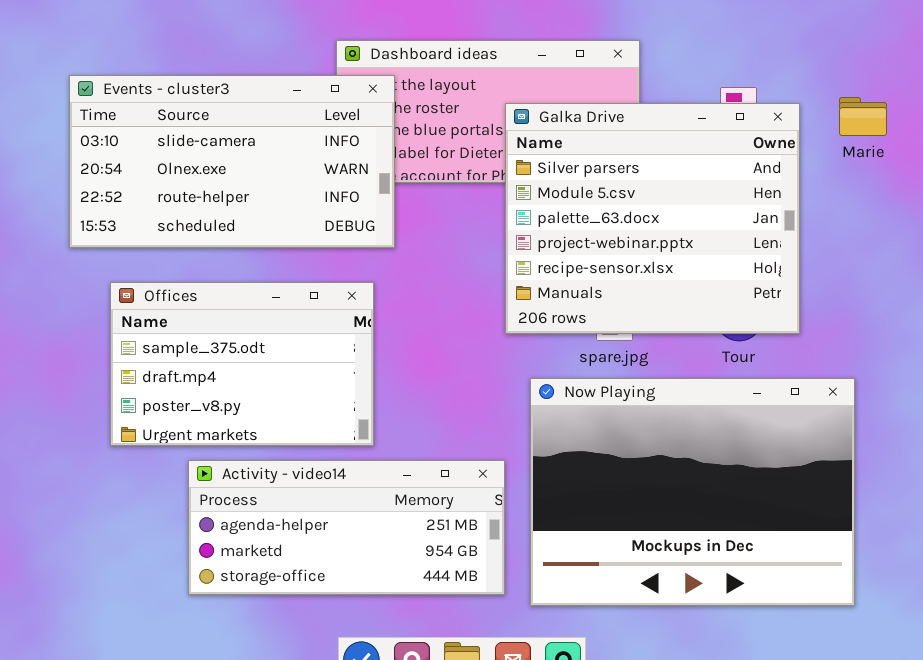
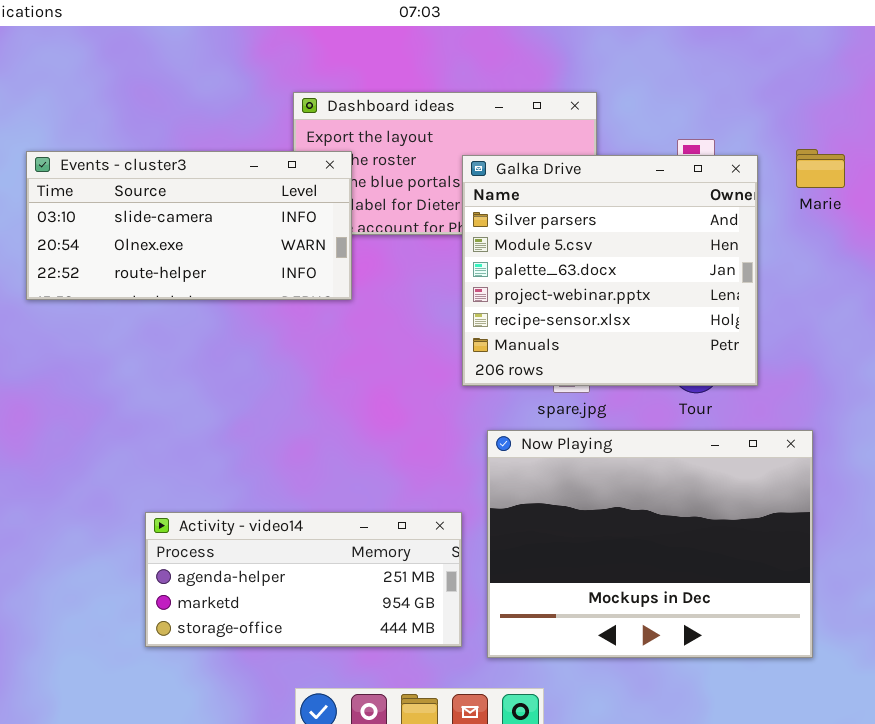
Events - cluster3: [69,75,395,248] -> [26,151,352,300], resized
Offices: [110,282,374,446] -> none, closed

